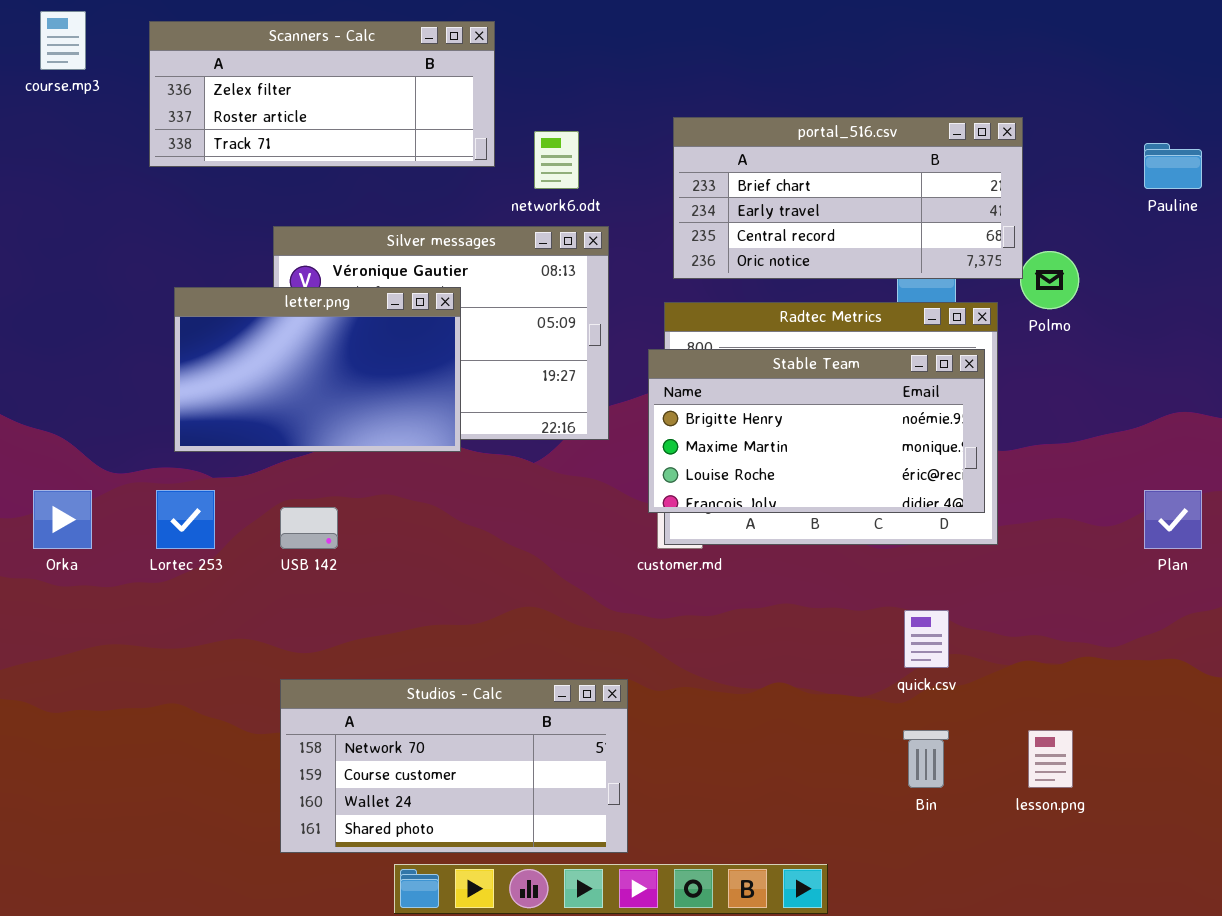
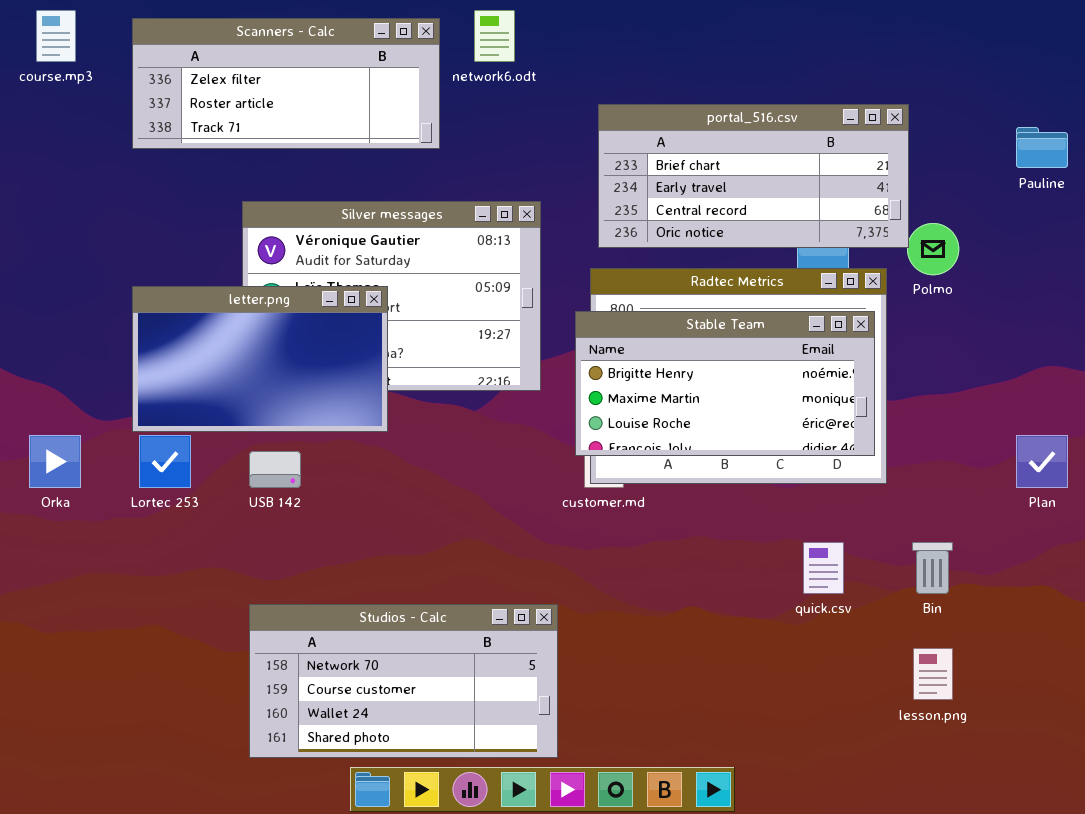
network6.odt: [534,131,579,189] -> [474,10,515,62], moved
letter.png: [174,287,461,452] -> [132,286,388,432], moved
Bin: [903,730,949,788] -> [912,542,953,594], moved

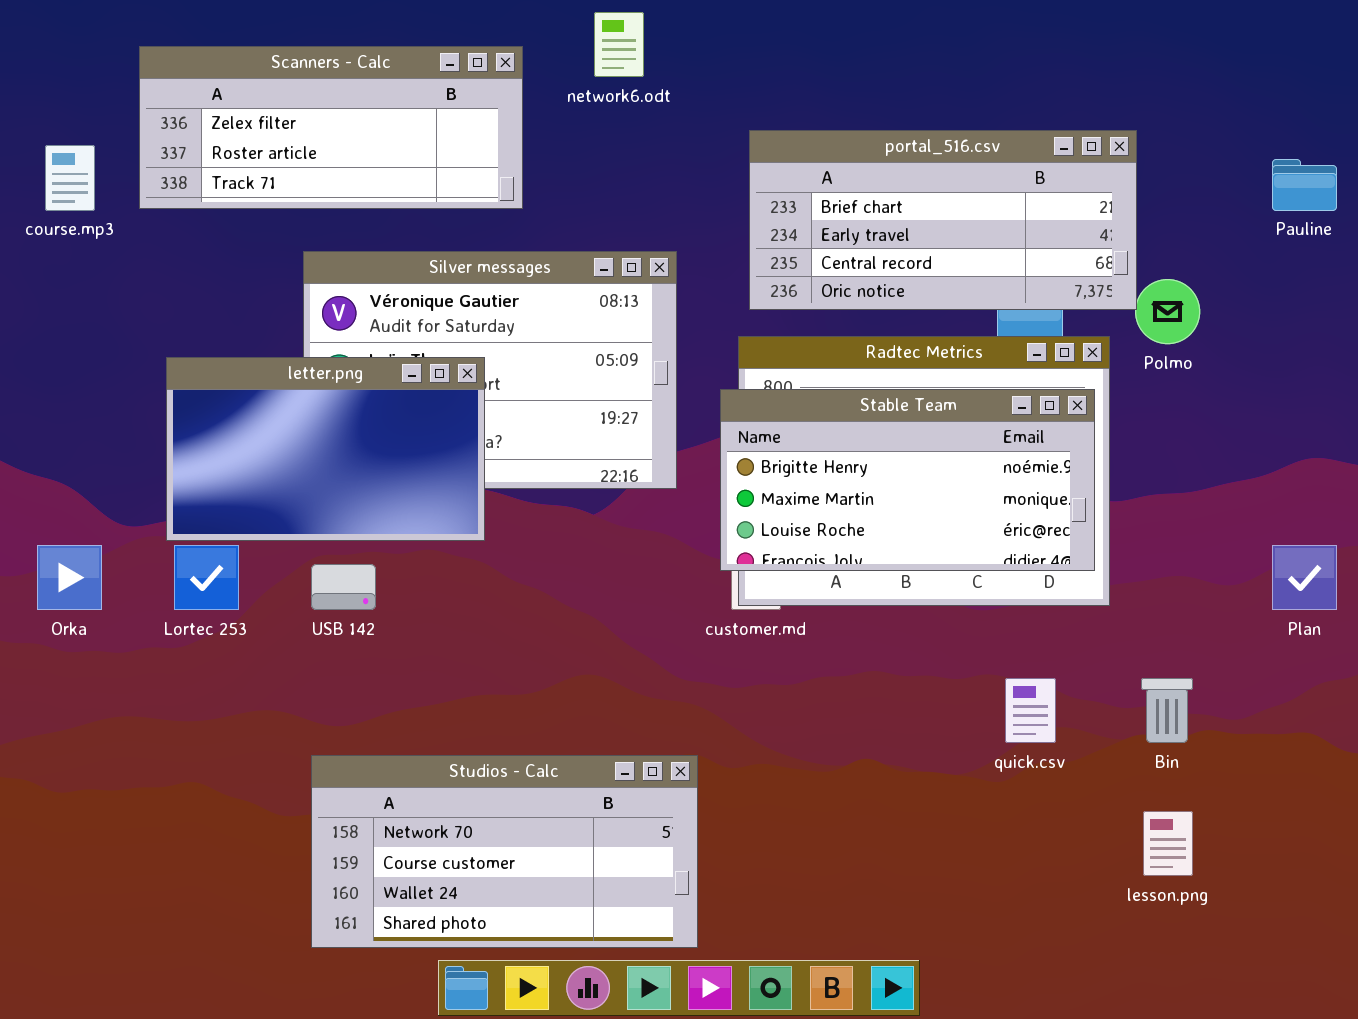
course.mp3: [36,10,76,62] -> [45,145,95,211], moved
Scanners - Calc: [132,18,440,149] -> [139,46,523,209], moved

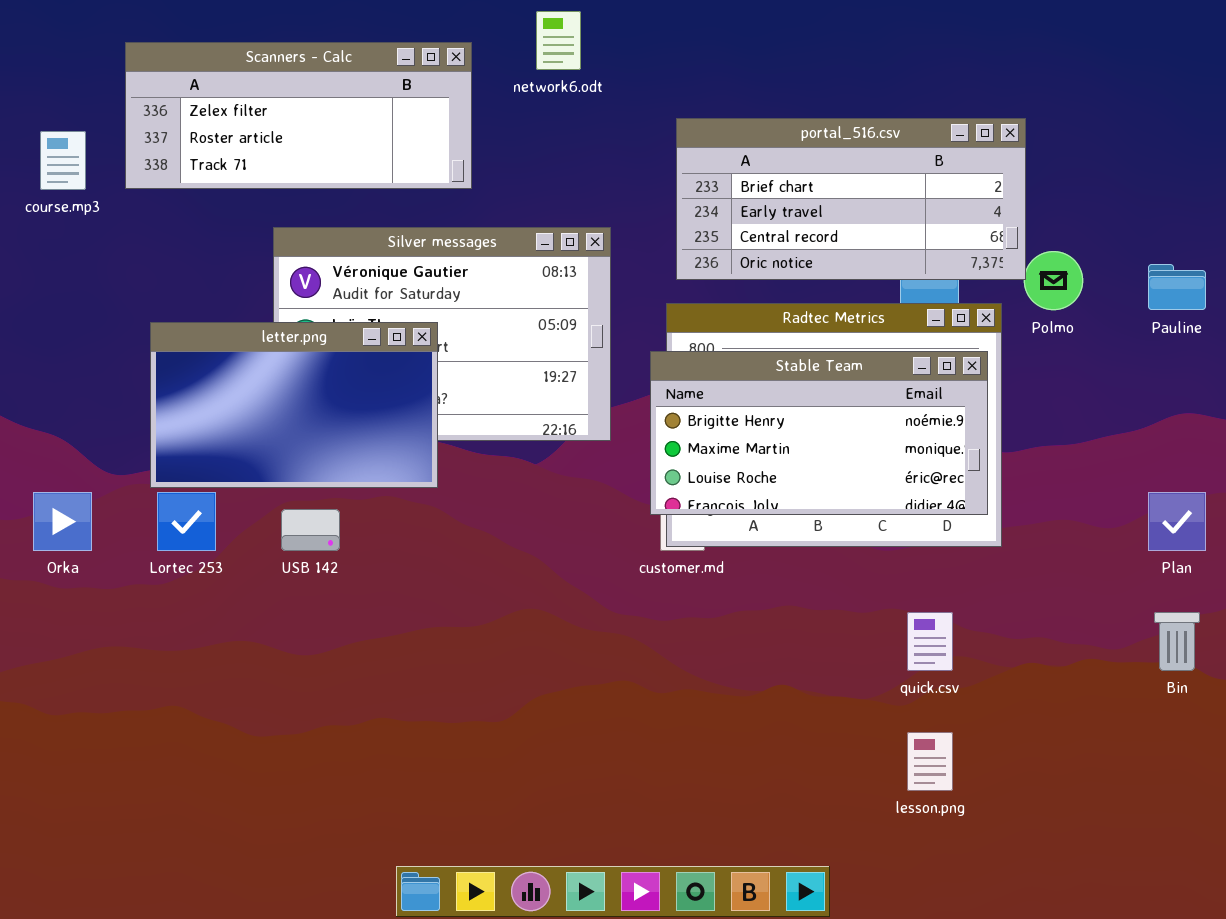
Pauline: [1272,159,1337,211] -> [1148,264,1206,310], moved
Bin: [1141,678,1193,743] -> [1154,612,1200,671], moved
Studios - Calc: [311,755,698,948] -> none, closed
lesson.png: [1143,811,1193,876] -> [907,732,953,791], moved

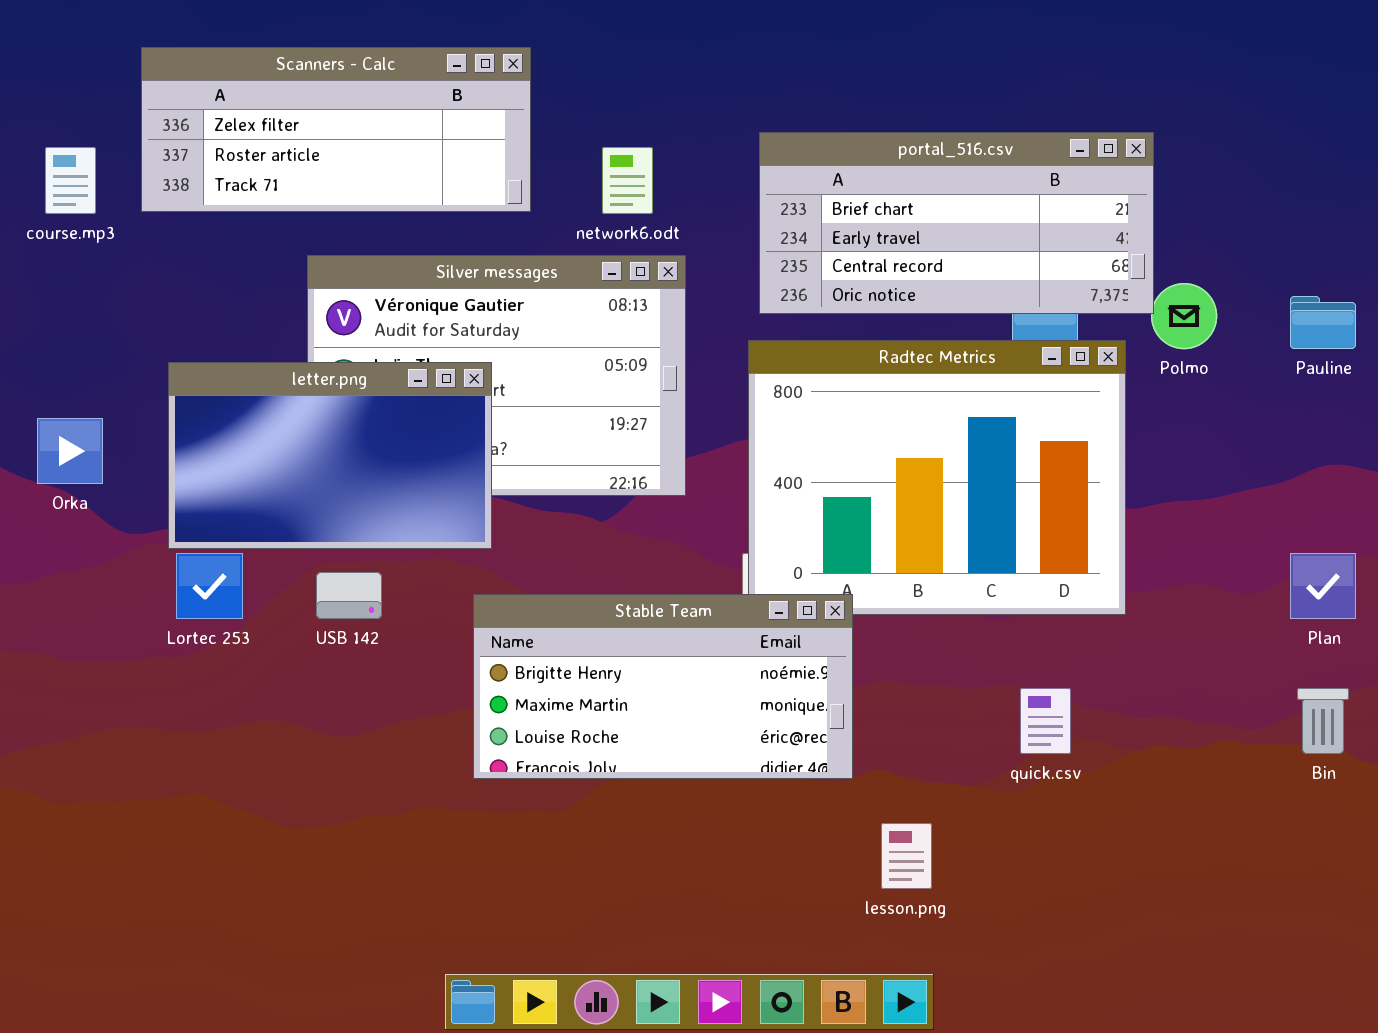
network6.odt: [536,11,581,70] -> [602,147,653,214], moved
Stable Team: [650,351,988,515] -> [473,594,853,779], moved
Orka: [33,492,92,551] -> [37,418,103,484], moved
lesson.png: [907,732,953,791] -> [881,823,932,889], moved

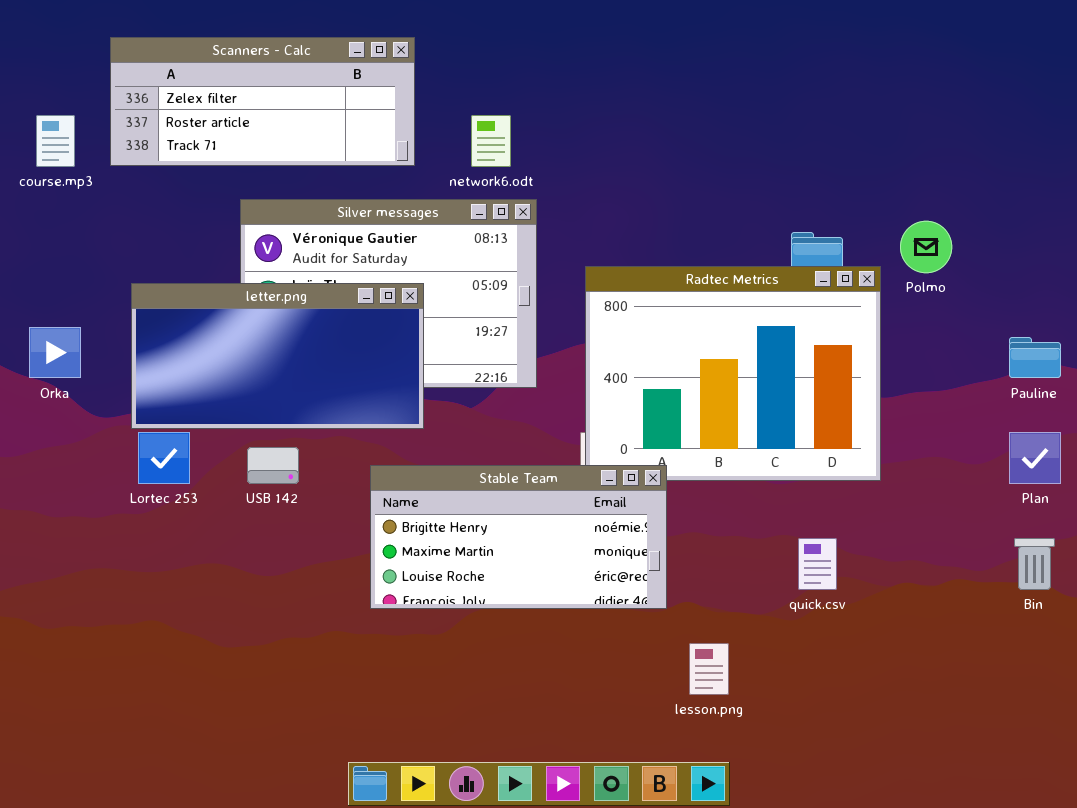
portal_516.csv: [759,132,1154,314] -> none, closed
Pauline: [1290,296,1356,349] -> [1009,337,1061,378], moved
letter.png: [168,362,492,549] -> [131,283,424,429], resized

